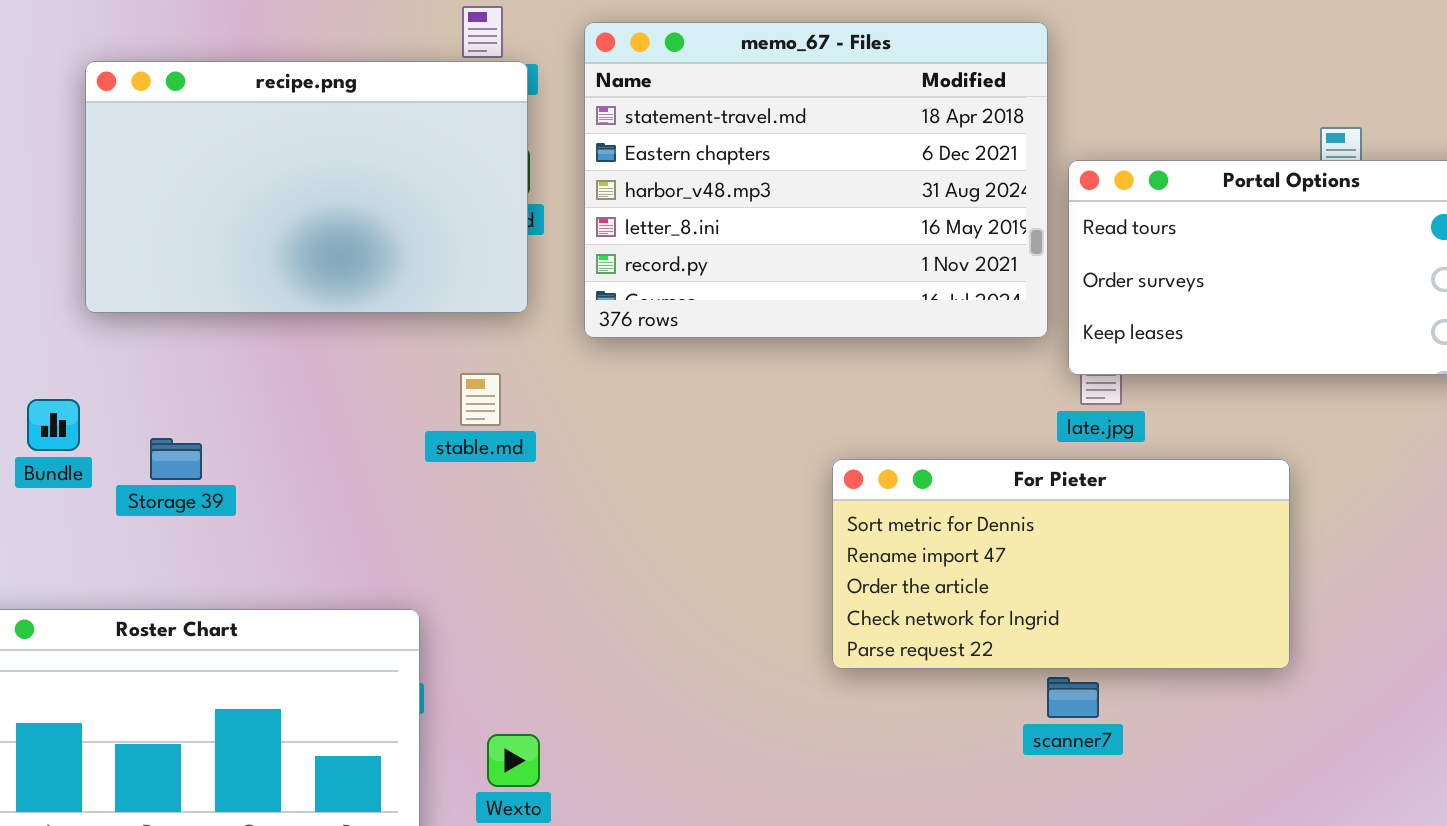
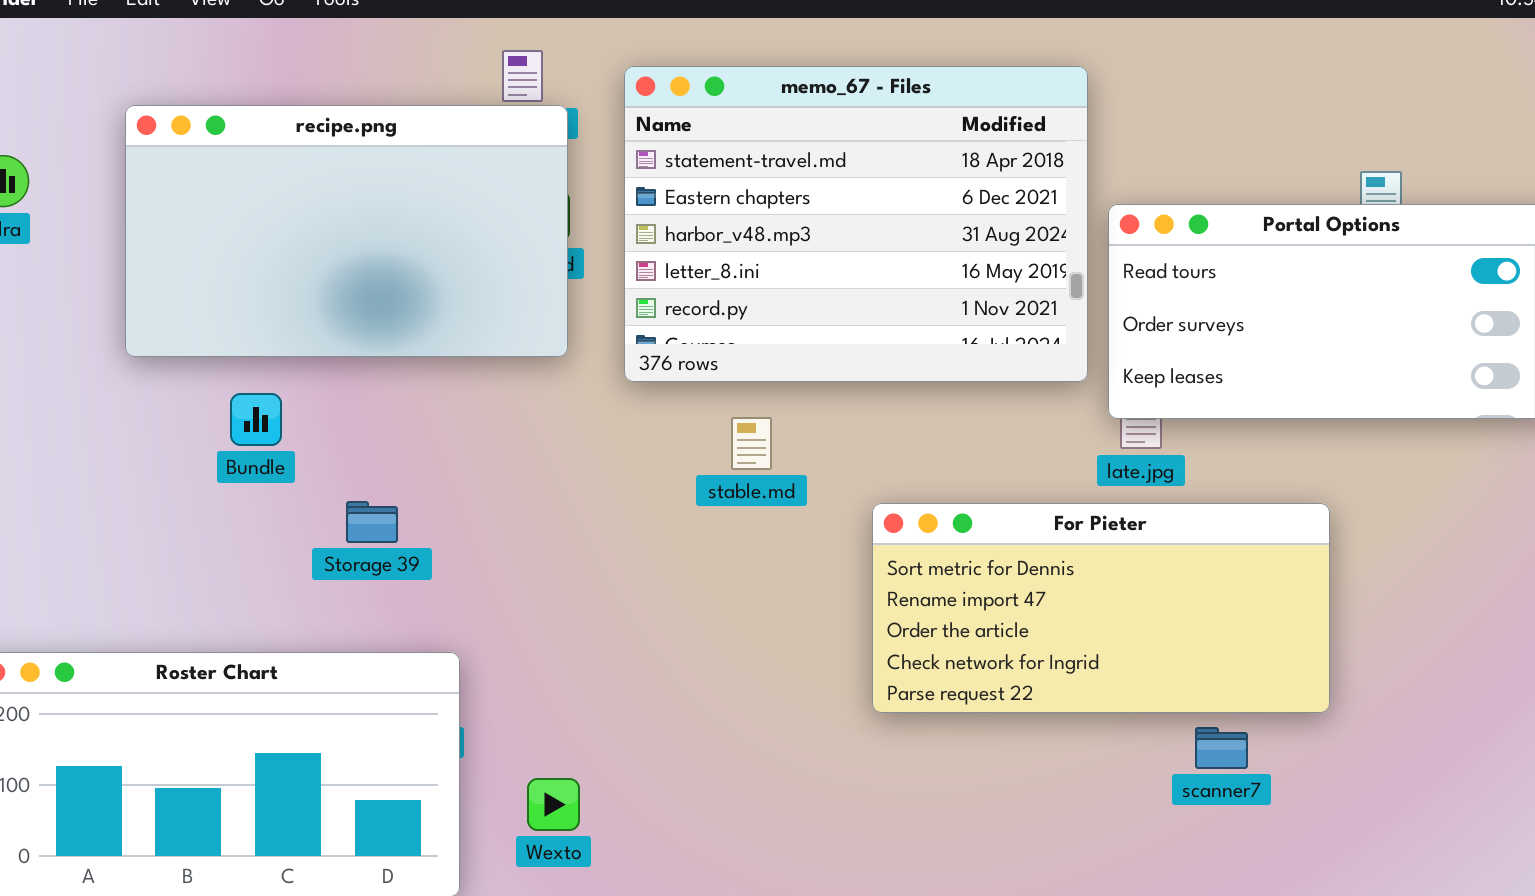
stable.md: [460,373,501,426] -> [731,417,772,470], moved
Bundle: [27,399,80,451] -> [230,393,282,446], moved
Storage 39: [150,438,202,480] -> [346,501,398,543], moved
scanner7: [1047,677,1099,718] -> [1195,727,1248,769], moved

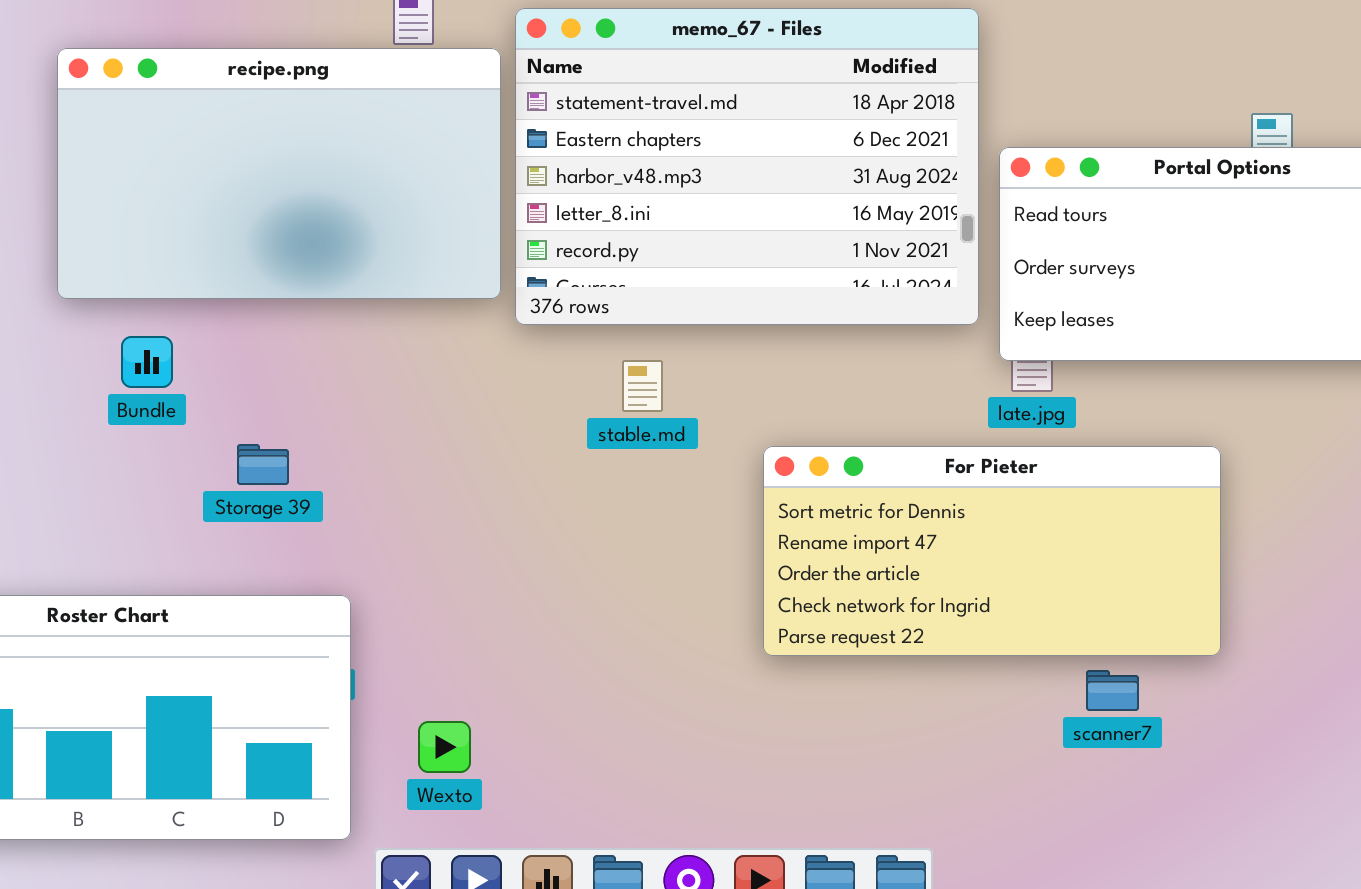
recipe.png: [125,105,568,357] -> [57,48,501,299], moved

